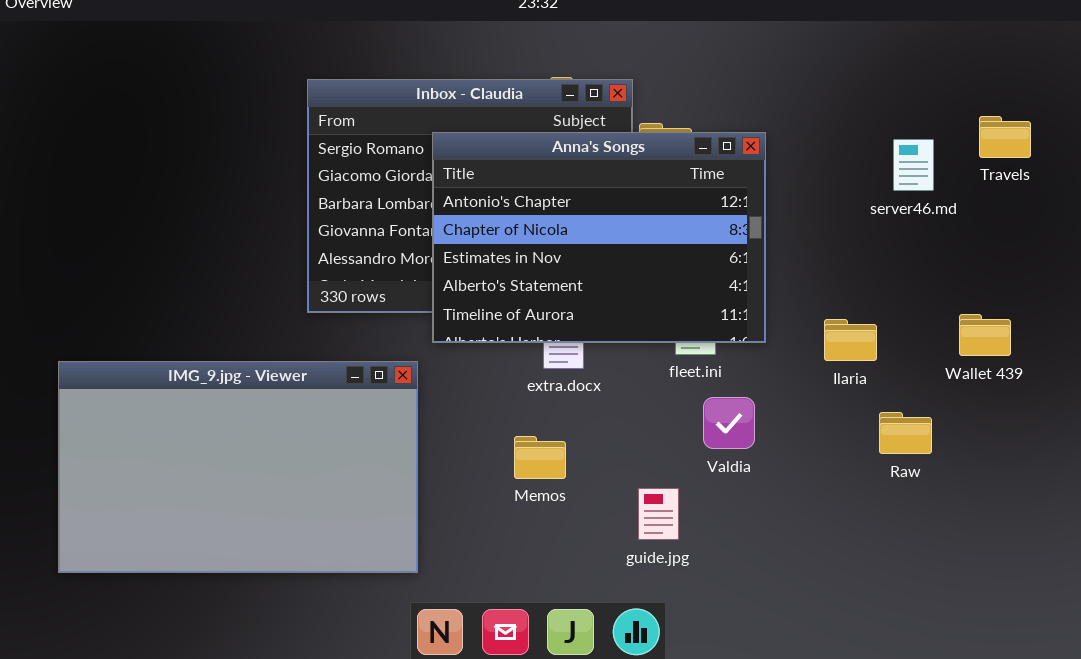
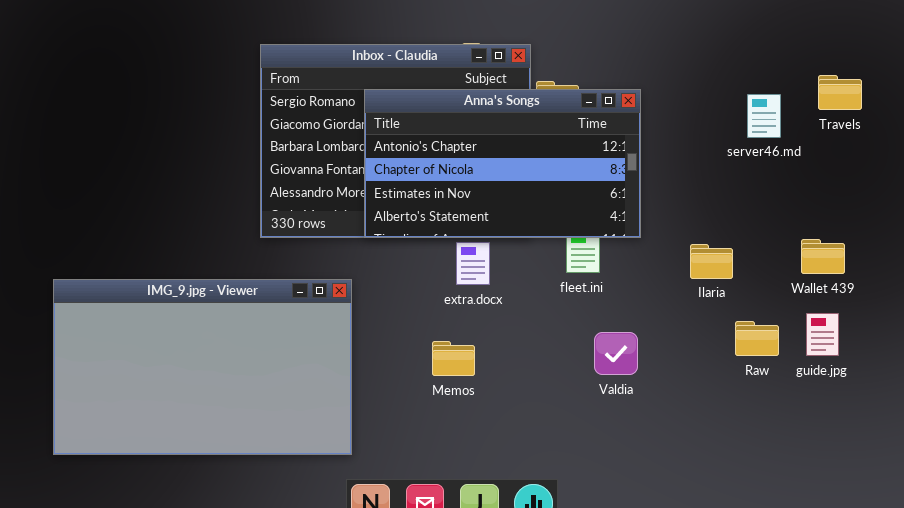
Anna's Songs: [432,132,766,343] -> [364,89,641,238], resized
Valdia: [703,397,755,449] -> [594,332,638,375], moved
guide.jpg: [638,488,679,540] -> [806,313,839,356], moved

